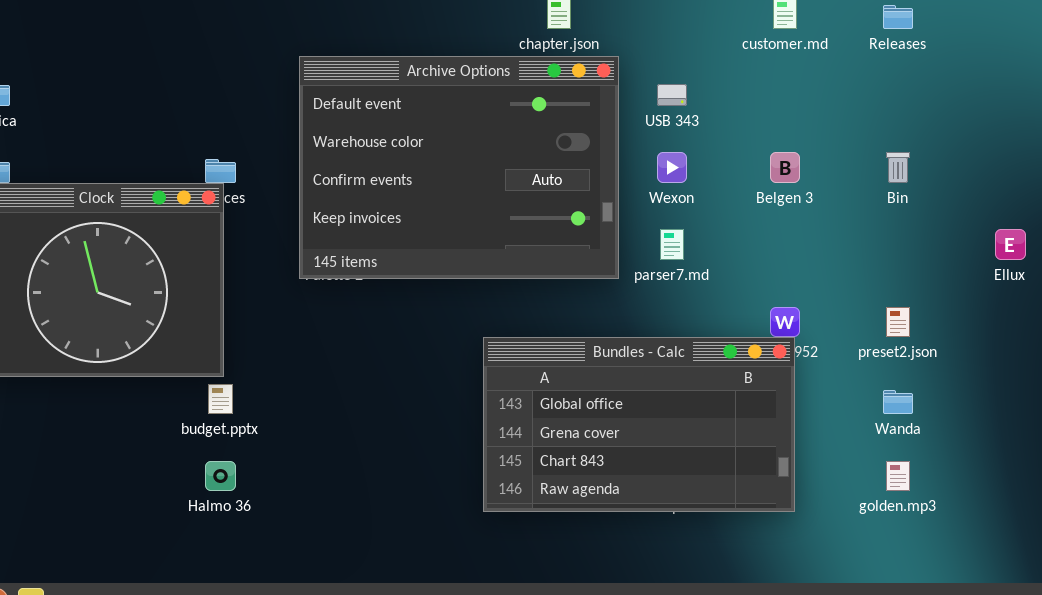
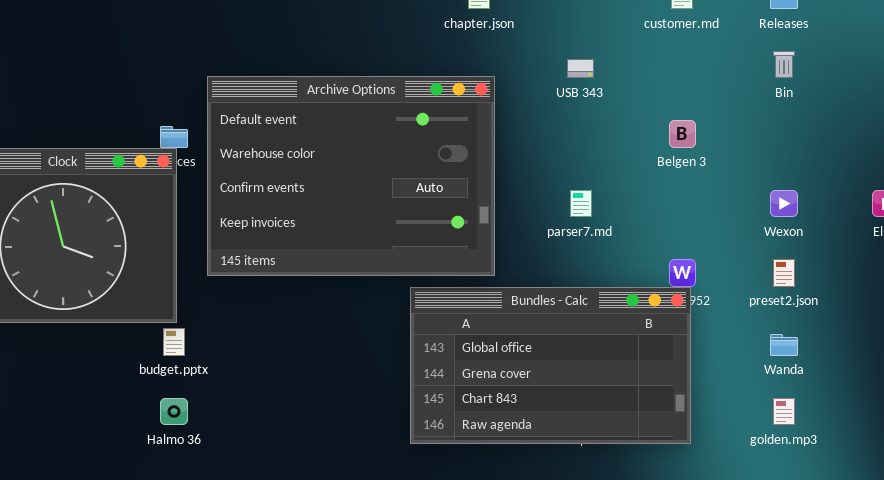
Archive Options: [299,56,619,279] -> [207,76,495,276], moved
Wexon: [657,152,687,183] -> [770,190,798,217], moved
Bin: [886,152,910,183] -> [773,51,795,78], moved

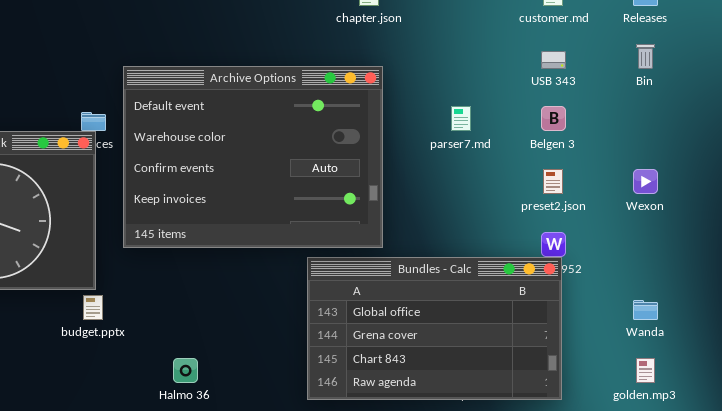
USB 343: [567,59,594,78] -> [541,51,566,69], moved
parser7.md: [570,190,592,217] -> [451,106,471,131], moved
preset2.json: [773,259,795,287] -> [543,169,563,194], moved
Halmo 36: [160,398,188,425] -> [173,358,198,383], moved

